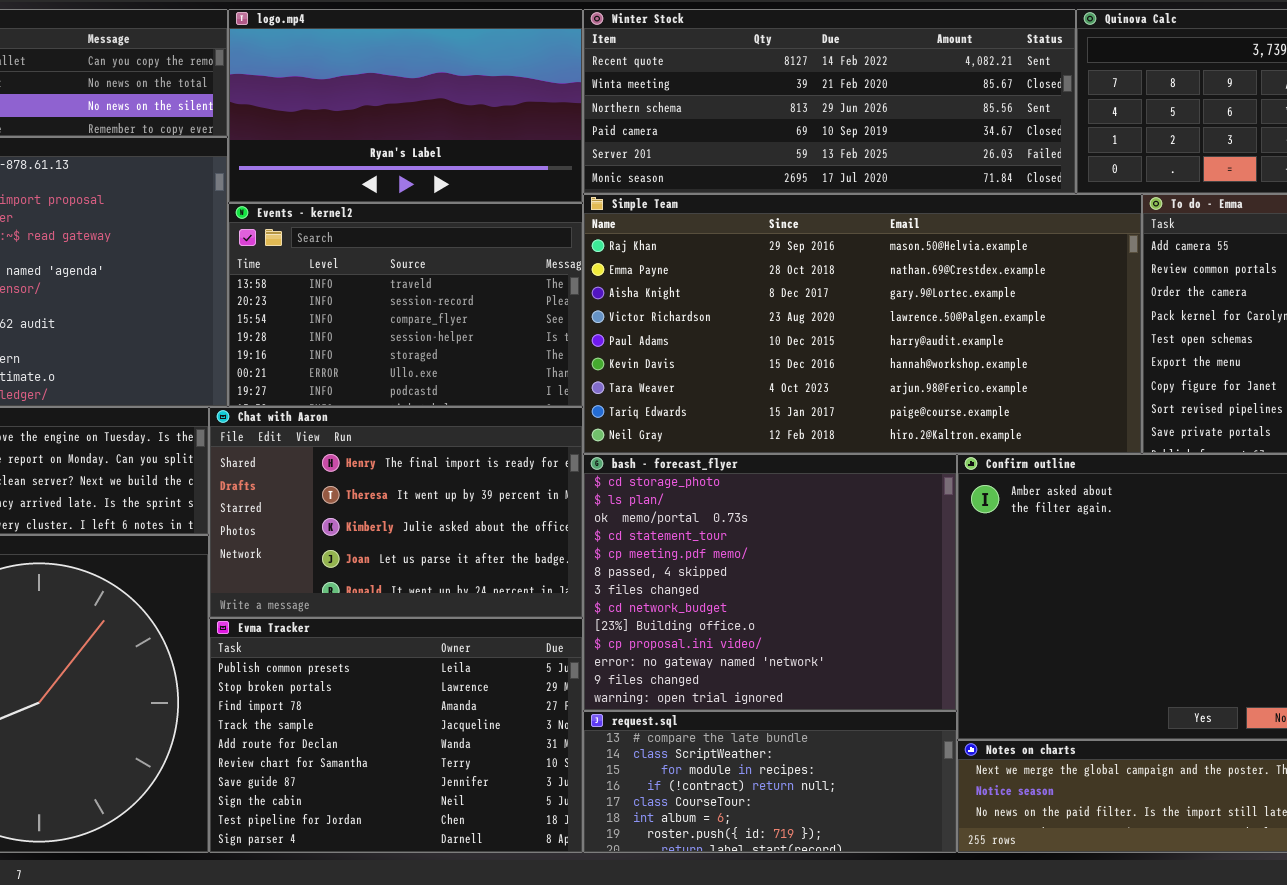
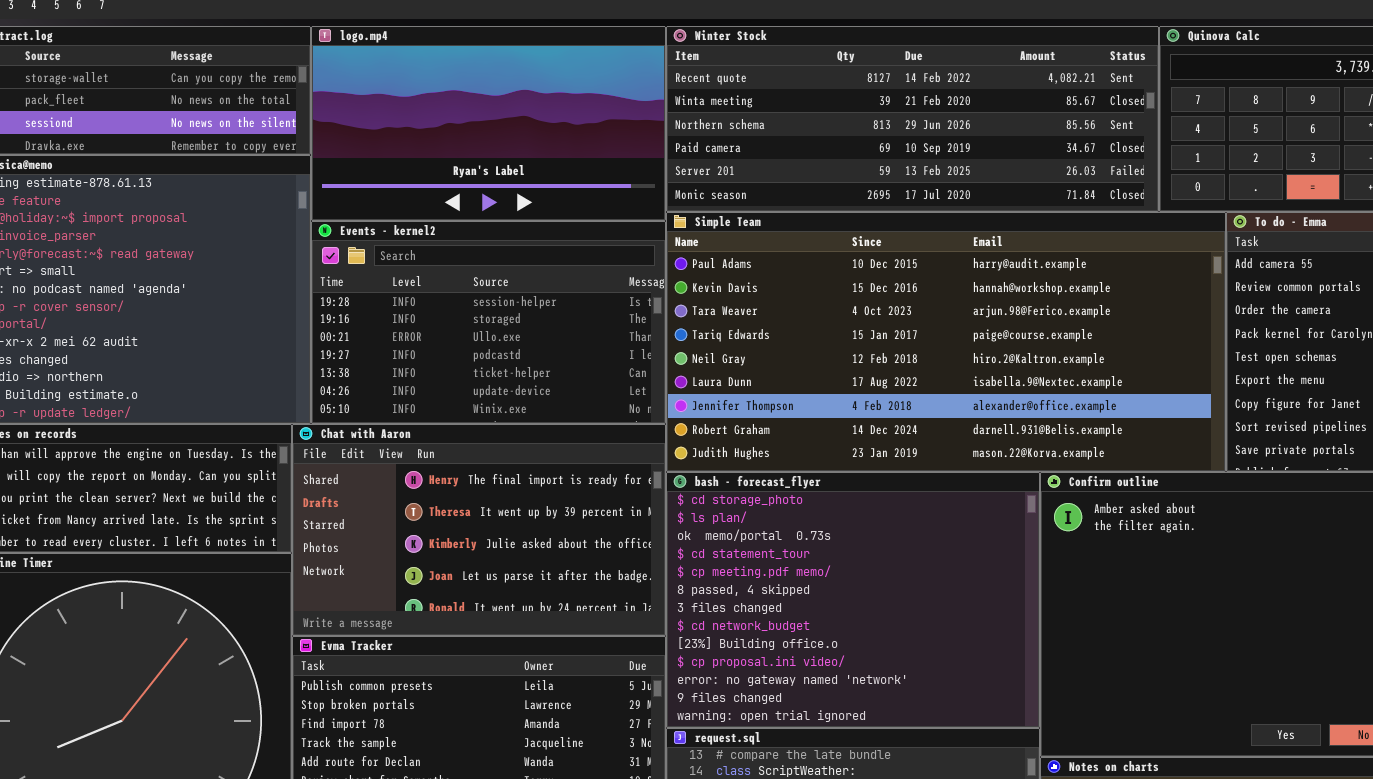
Simple Team: [583,194,1142,454] -> [666,212,1226,472], scrolled down 4 rows
Events - kernel2: [228,203,583,407] -> [311,221,666,424], scrolled down 3 rows

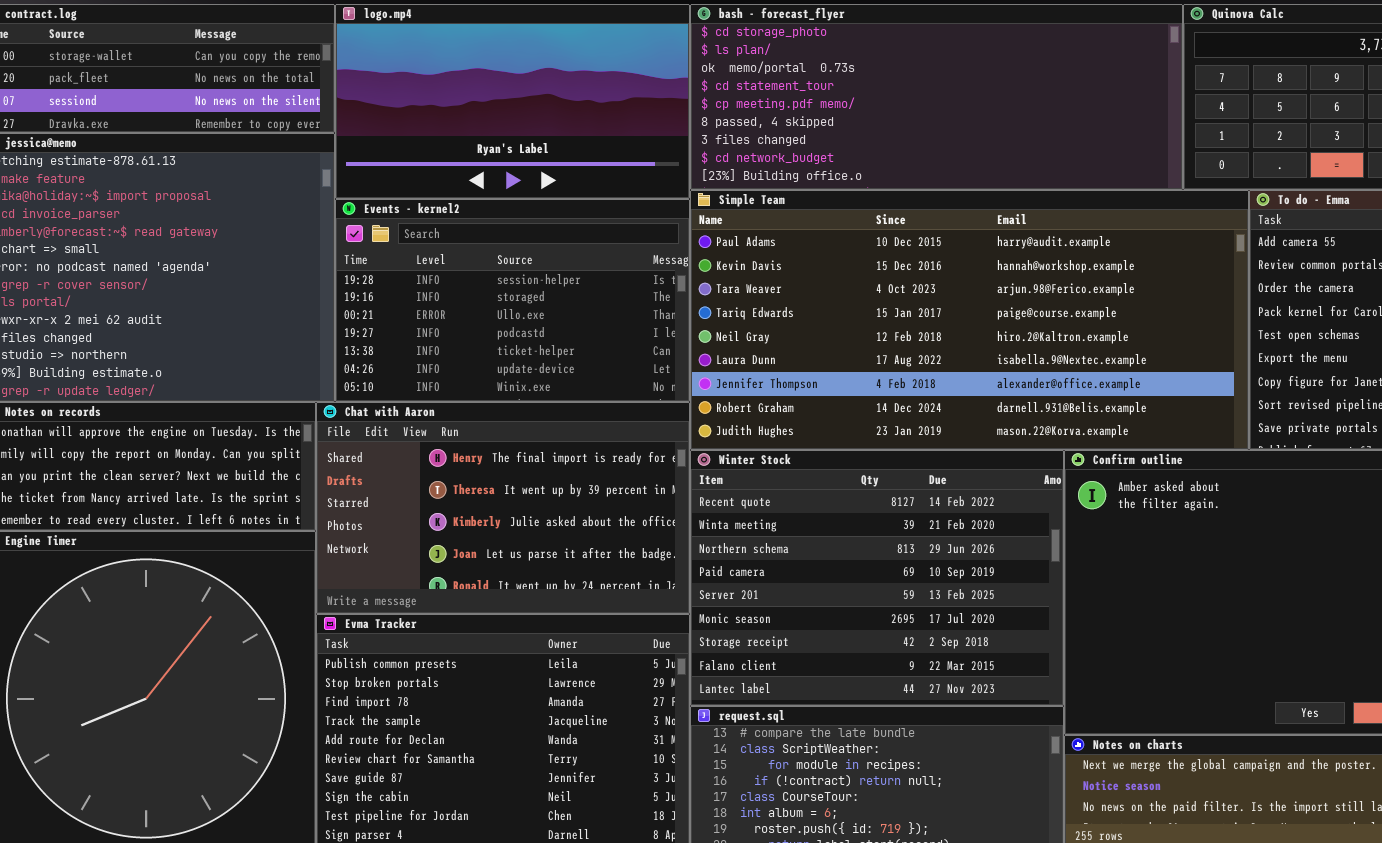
Winter Stock: [666,26,1159,212] -> [690,450,1064,706], moved, resized
bash - forecast_flyer: [666,472,1040,728] -> [690,4,1183,190], moved, resized

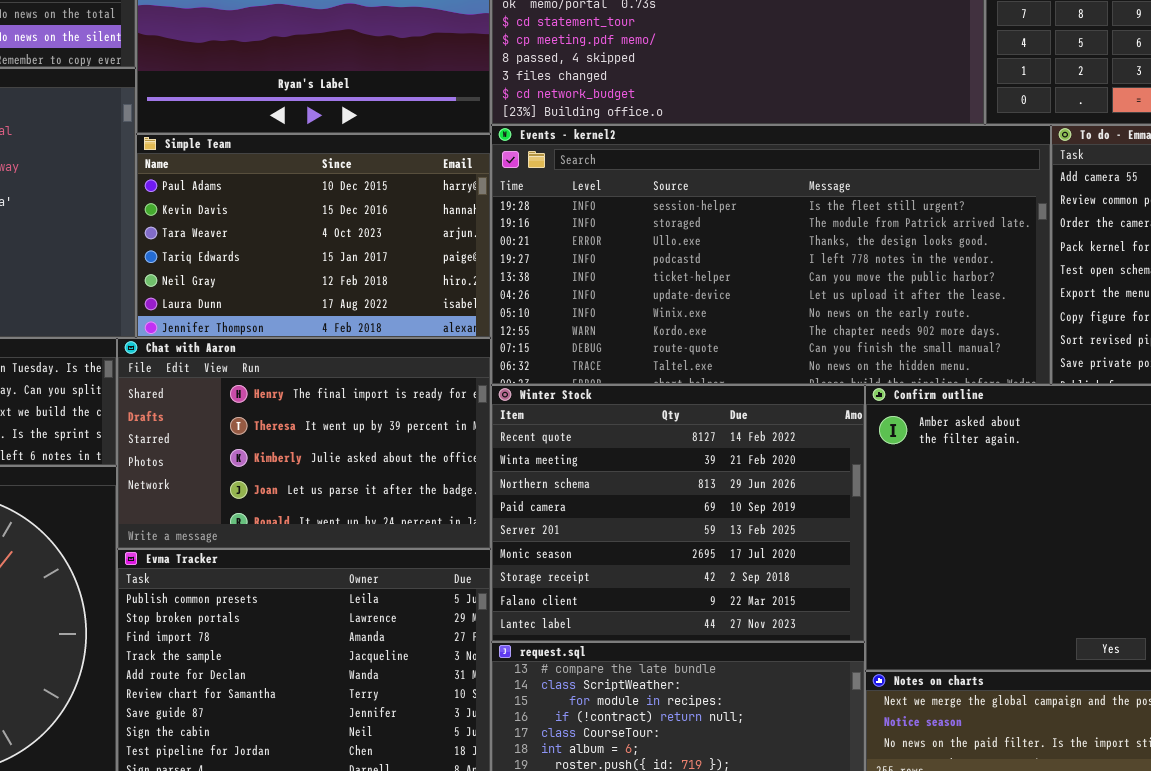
Simple Team: [690,190,1249,450] -> [136,134,491,338], moved, resized
Events - kernel2: [335,199,690,402] -> [491,125,1051,385], moved, resized

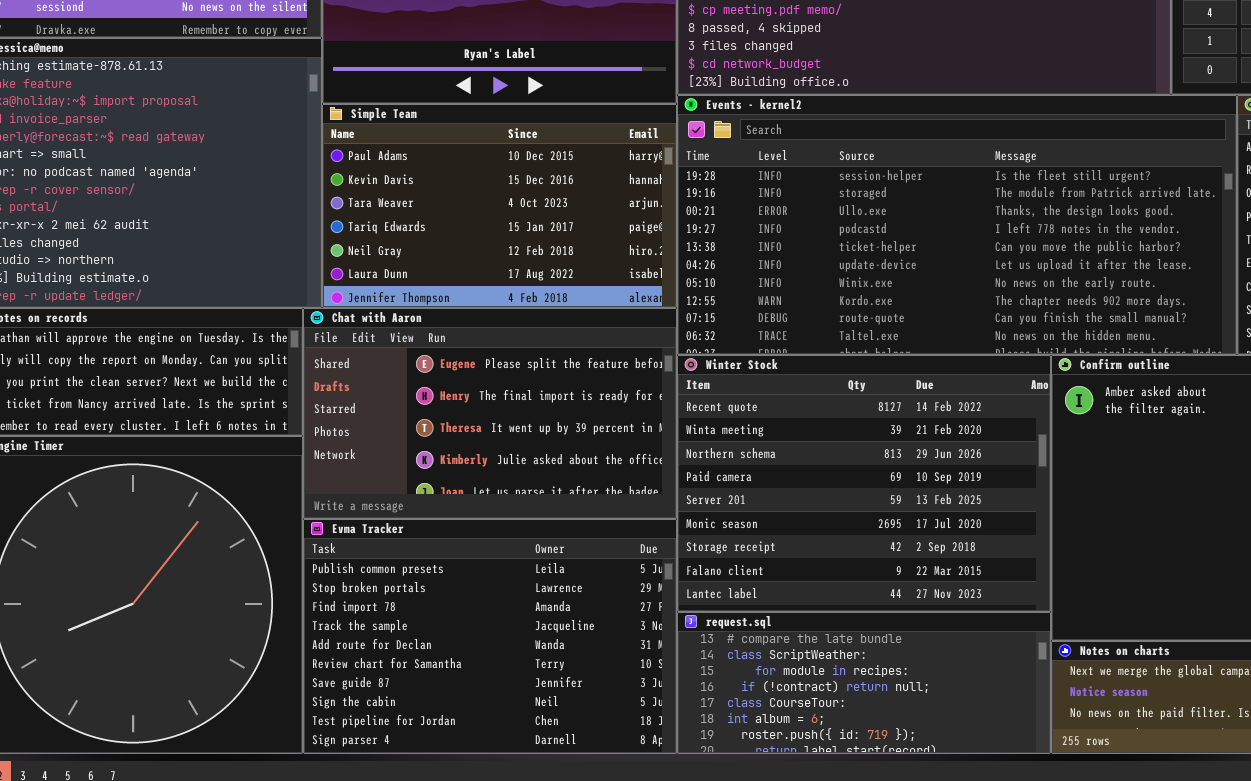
Chat with Aaron: [117,338,491,549] -> [303,308,677,519], scrolled up 1 row

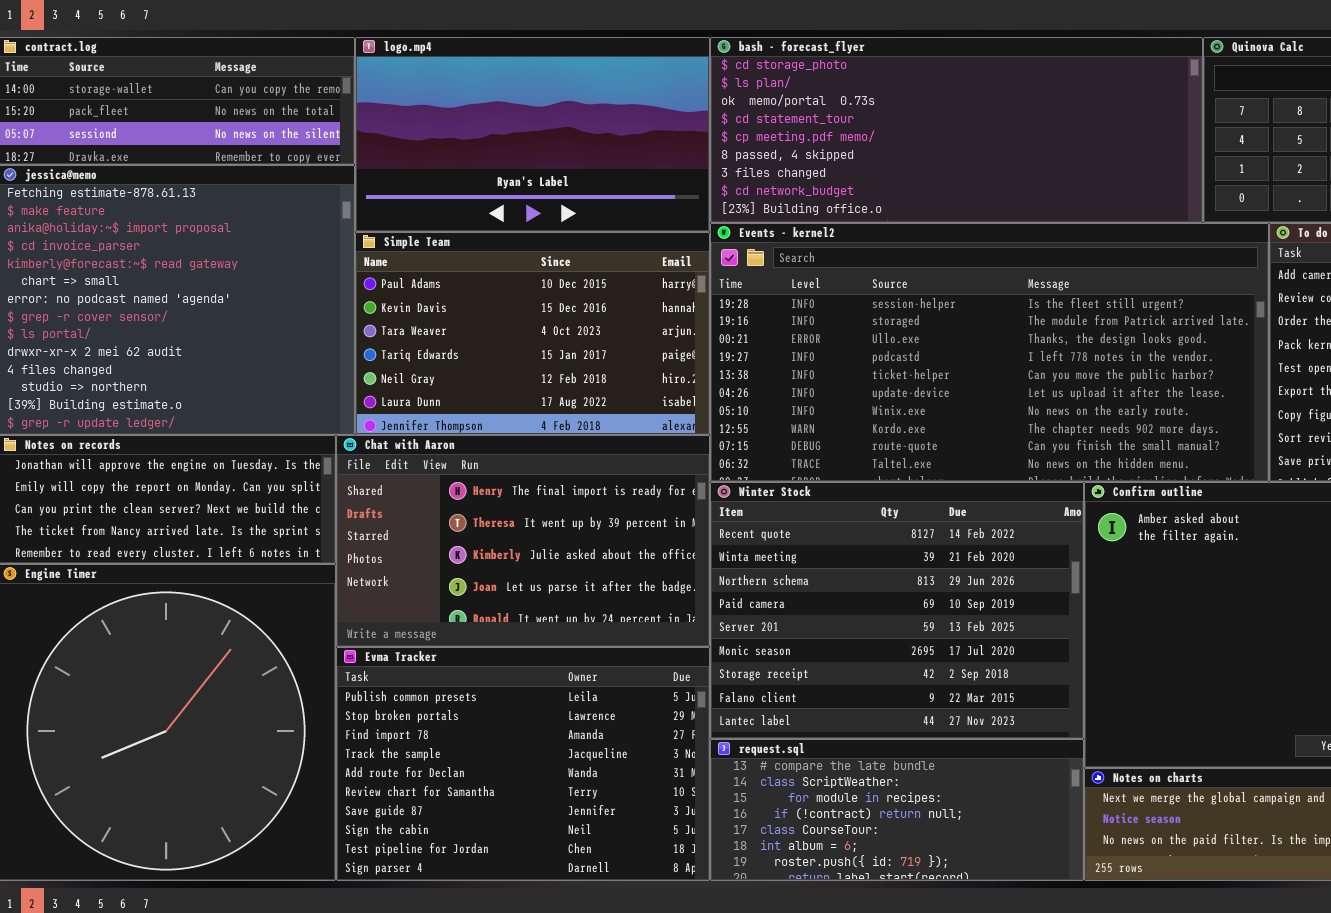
Chat with Aaron: [303,308,677,519] -> [336,435,710,647], scrolled down 1 row

